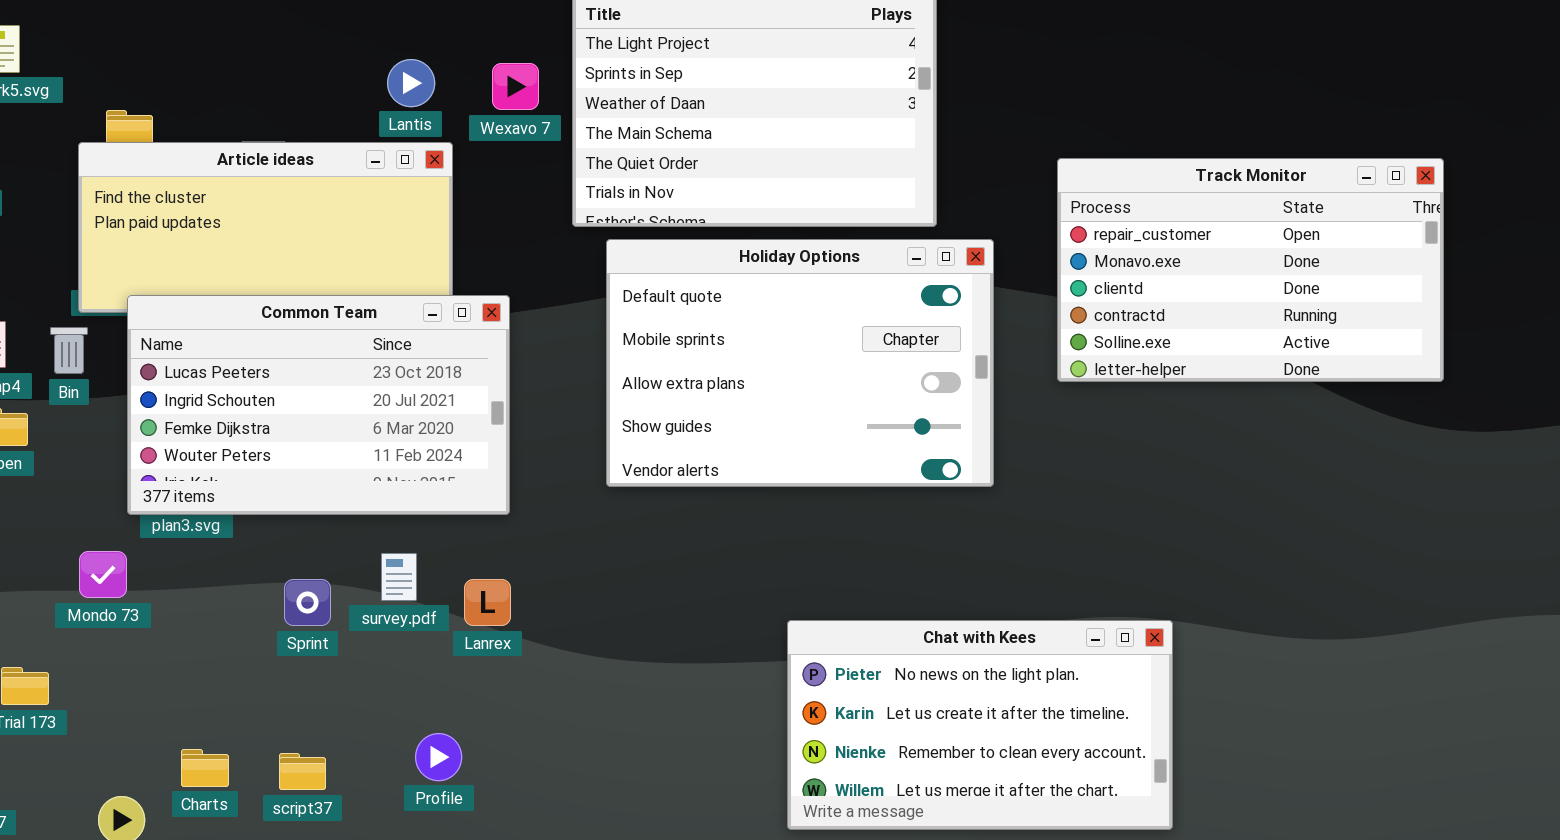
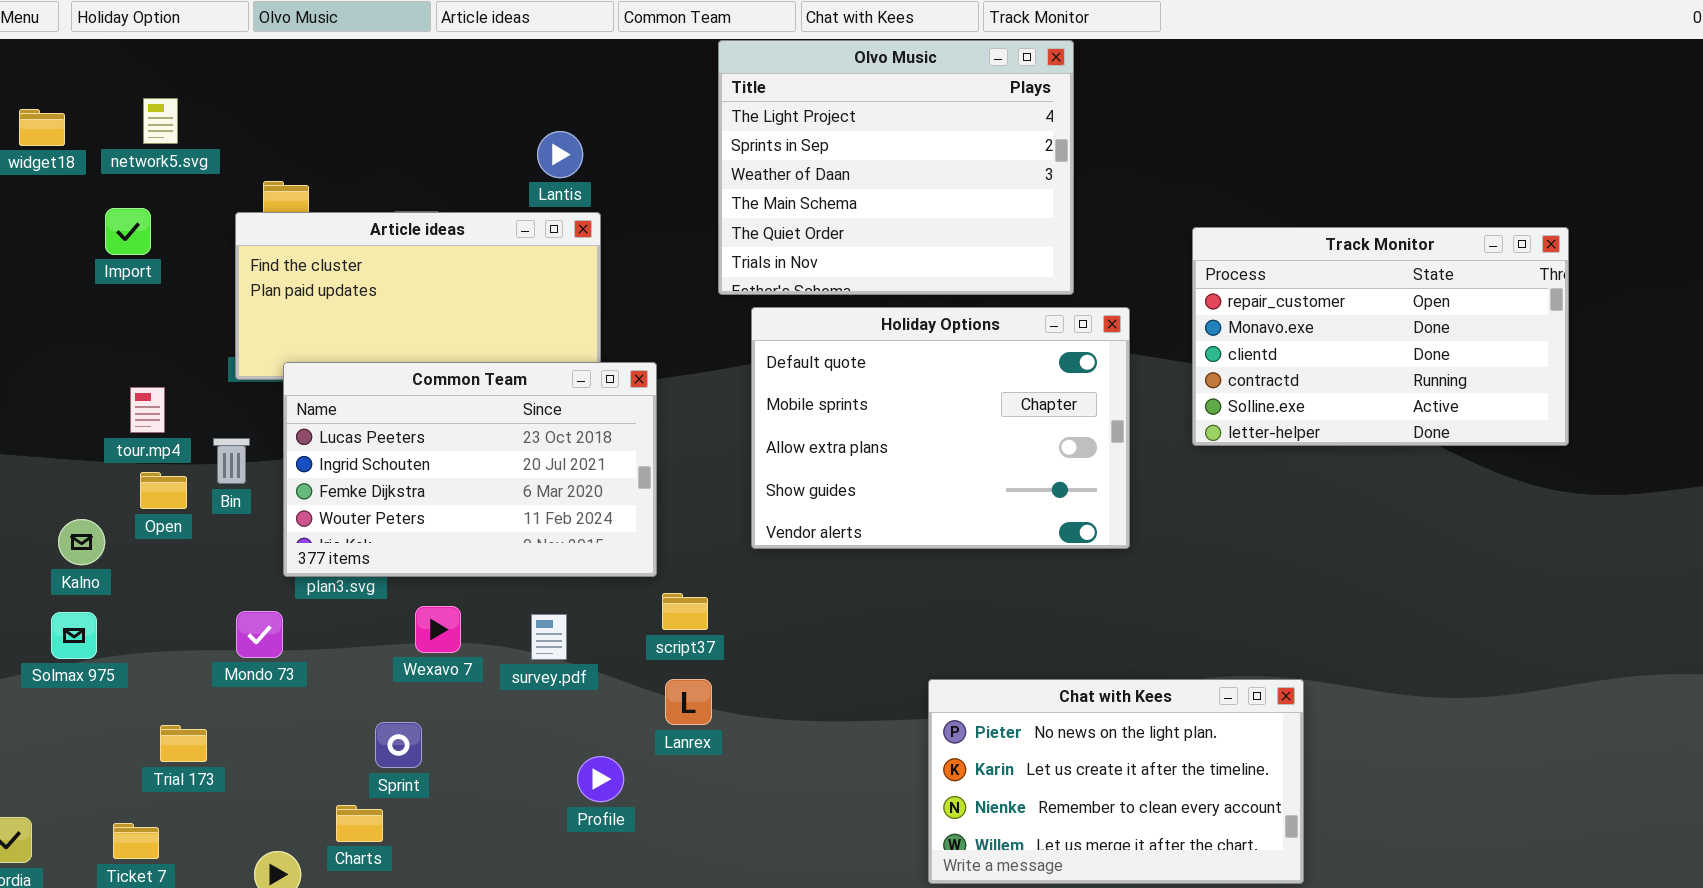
Wexavo 7: [492,63,539,110] -> [415,606,461,653], moved
Bin: [50,327,88,374] -> [213,438,250,484], moved
Sprint: [284,579,331,626] -> [375,722,422,768], moved
Lanrex: [464,579,511,626] -> [665,679,712,725], moved
Profile: [415,733,462,781] -> [577,756,624,802], moved
script37: [279,753,326,790] -> [662,593,708,630], moved

